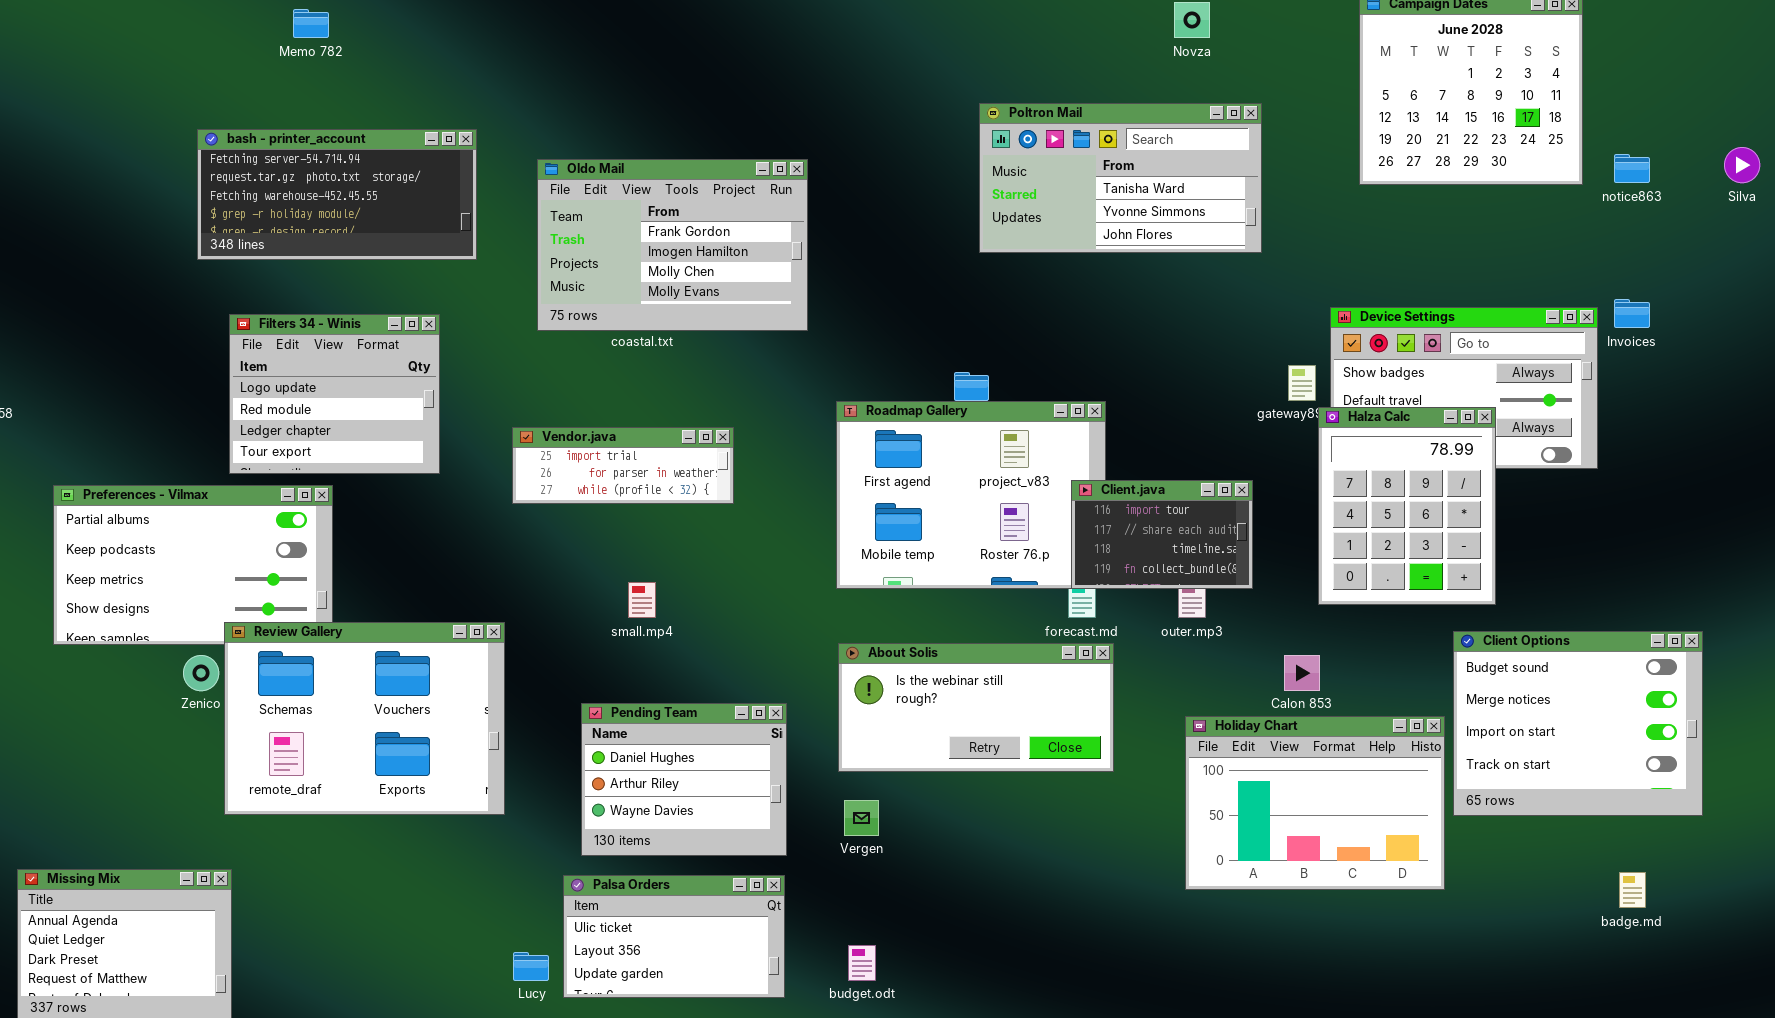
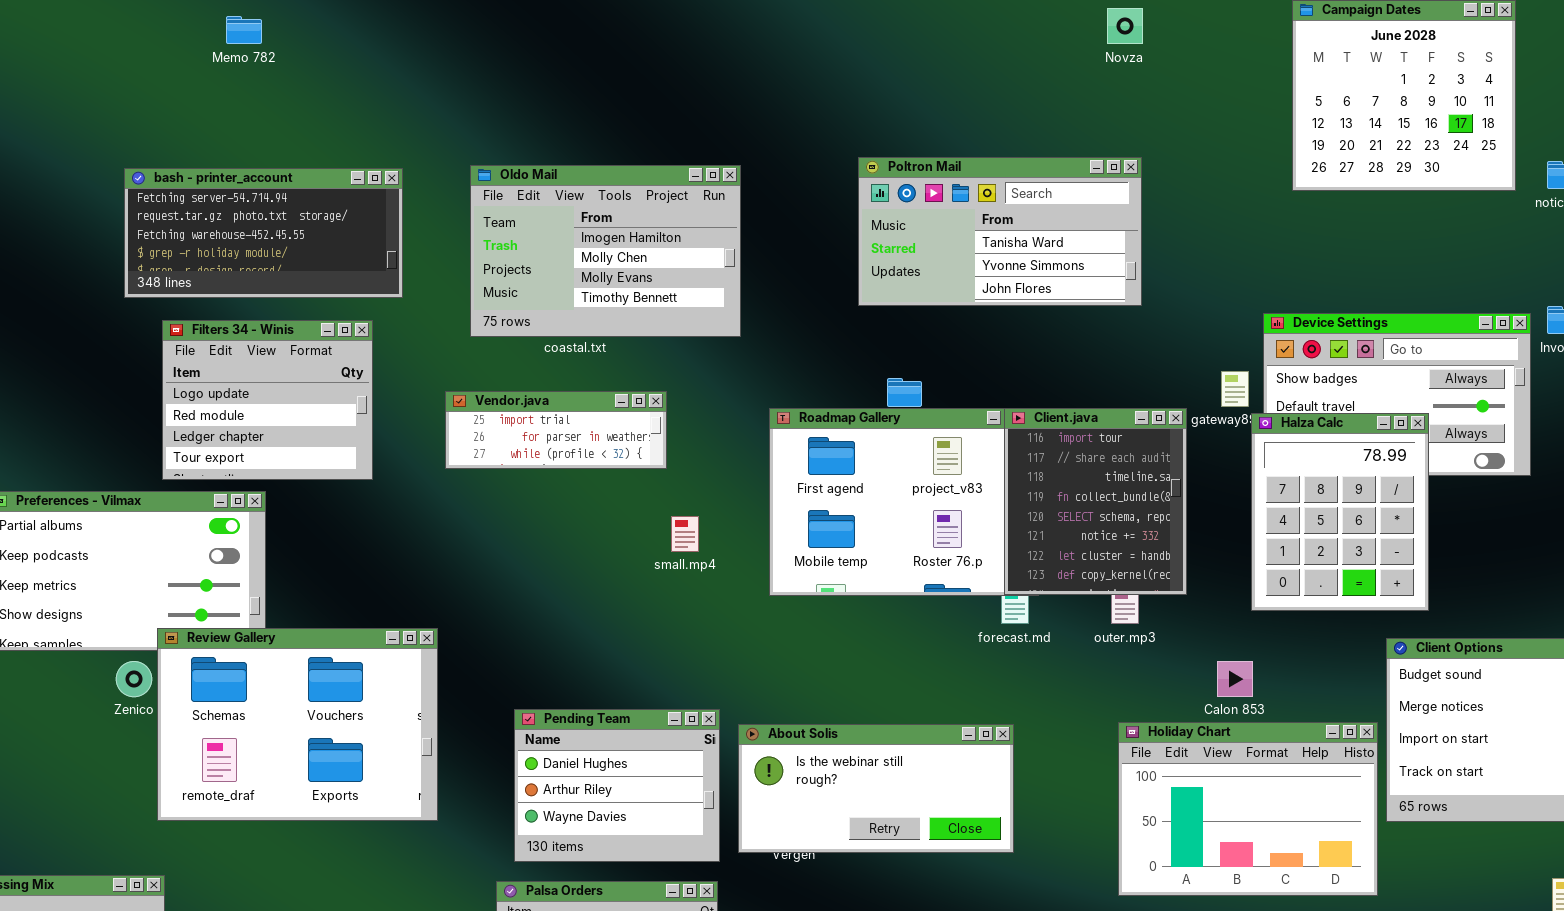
Poltron Mail: [979,103,1262,253] -> [858,157,1142,306], moved
bash - printer_account: [197,129,477,260] -> [124,168,403,298], moved
Oldo Mail: [537,159,808,331] -> [470,165,741,337], scrolled down 1 row
Vendor.java: [512,427,734,504] -> [445,391,667,469], moved
Client.java: [1071,480,1253,589] -> [1004,408,1187,595], resized
small.mp4: [628,582,656,618] -> [671,516,699,552], moved
About Solis: [838,643,1114,772] -> [738,724,1014,853], moved

